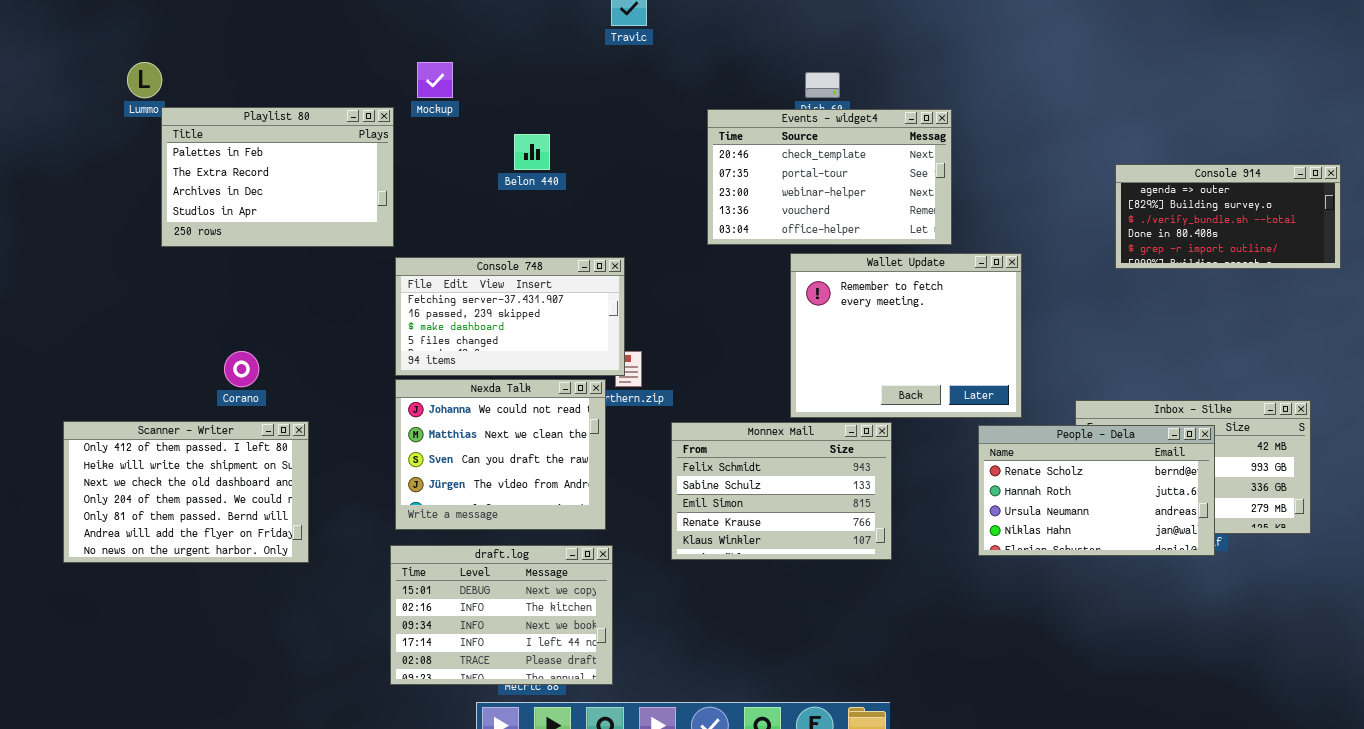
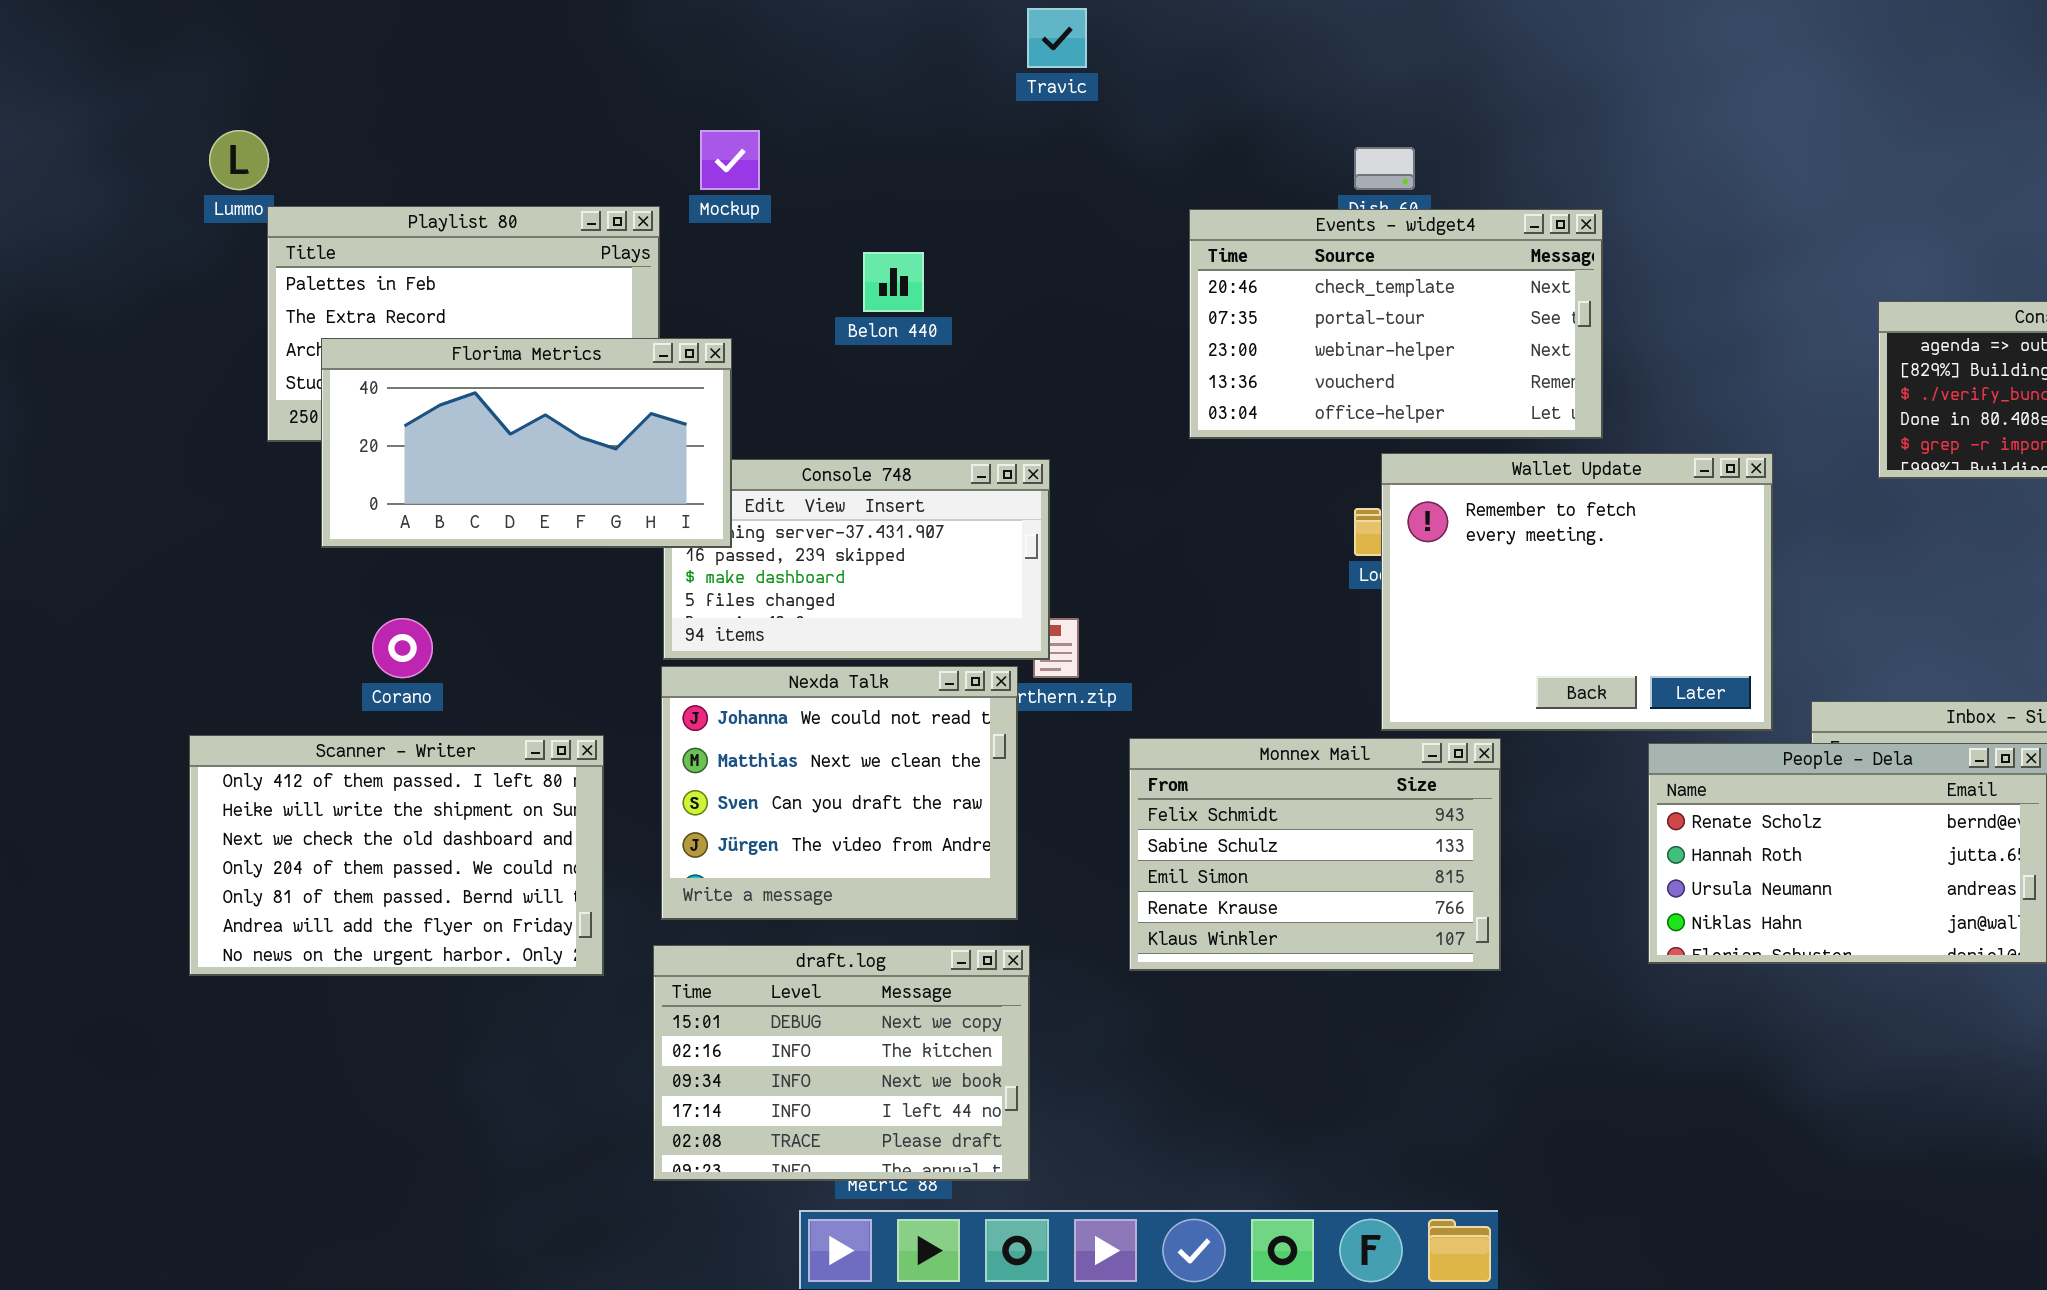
Florima Metrics: none -> [321,338,732,548], opened
Wallet Update: [790,253,1022,418] -> [1381,453,1773,731], moved
Scanner - Writer: [63,421,309,563] -> [189,735,604,976], moved

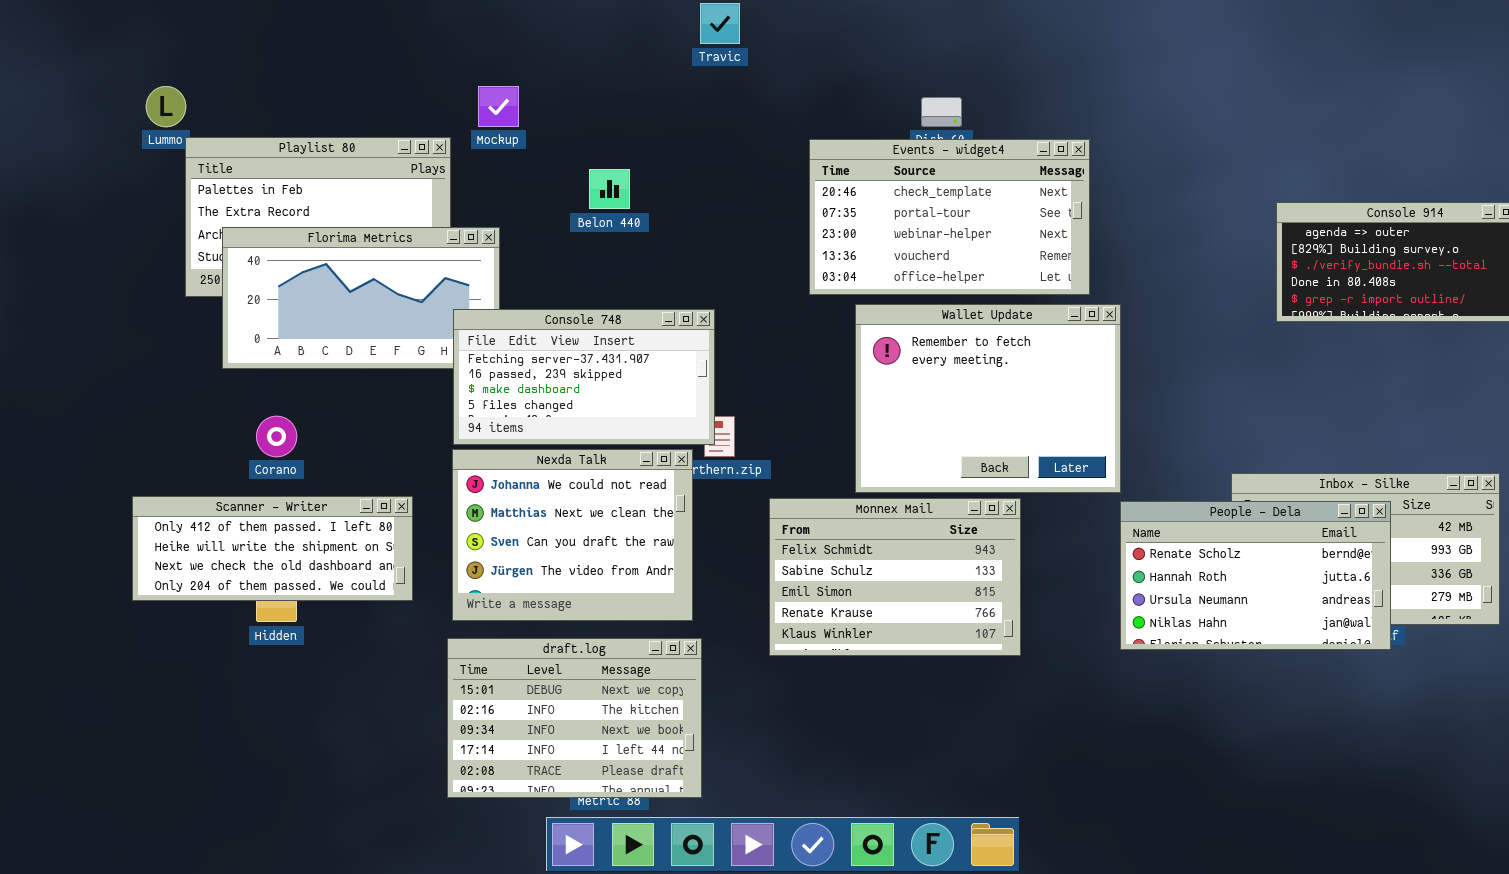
Wallet Update: [1381,453,1773,731] -> [855,304,1121,493], moved
Console 748: [663,459,1050,660] -> [453,309,715,445], raised
Scanner - Writer: [189,735,604,976] -> [132,496,413,601], resized

